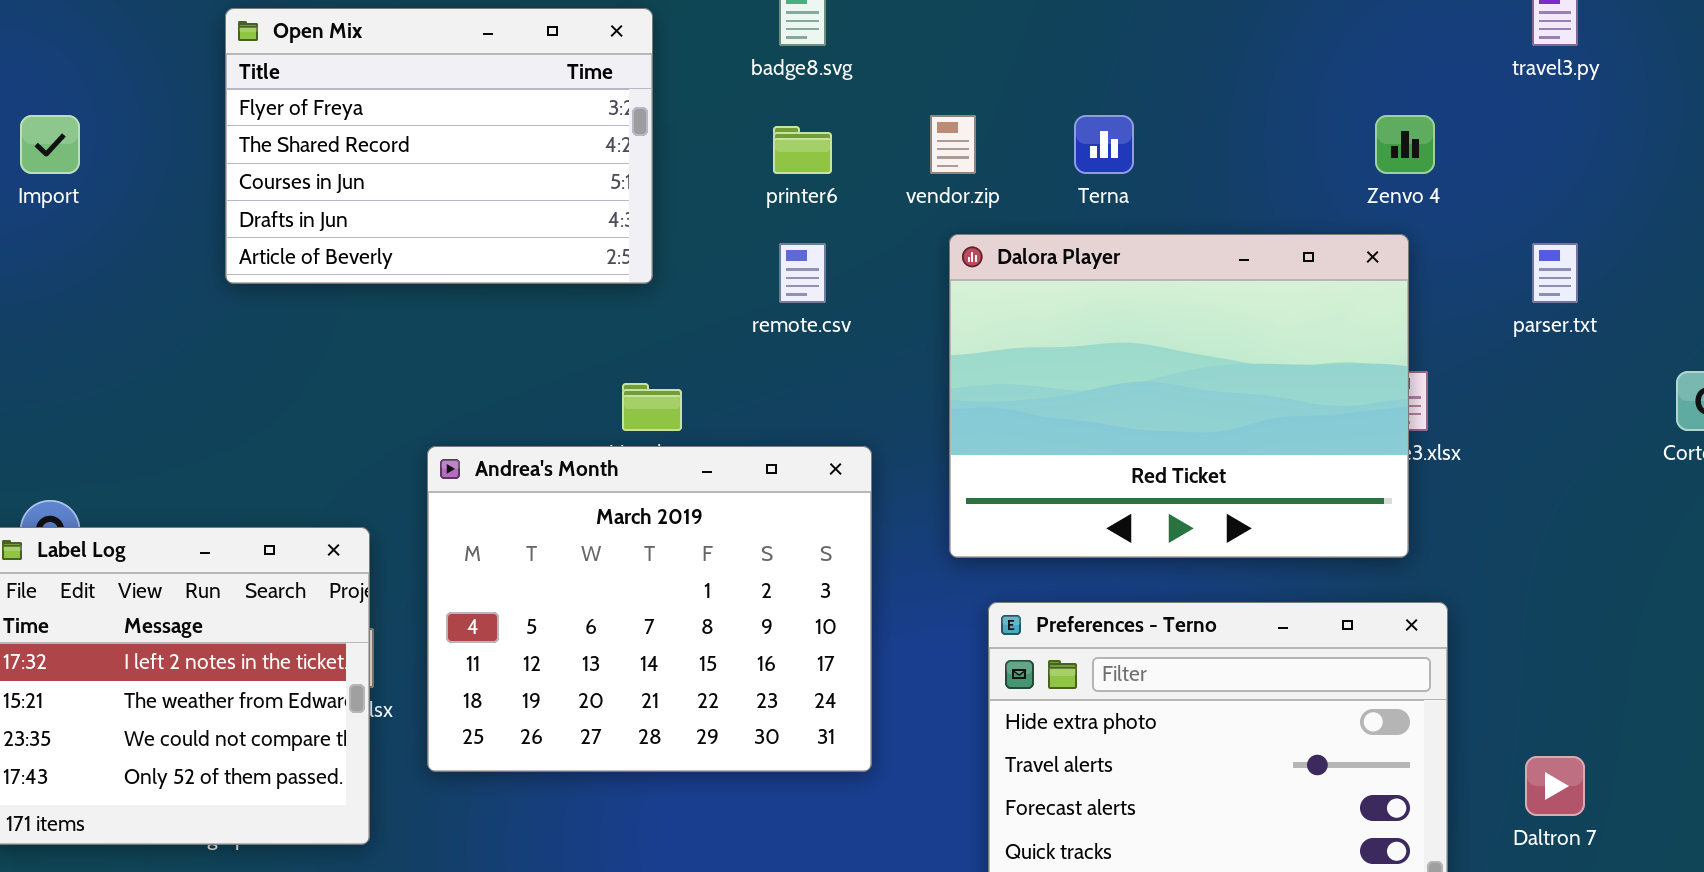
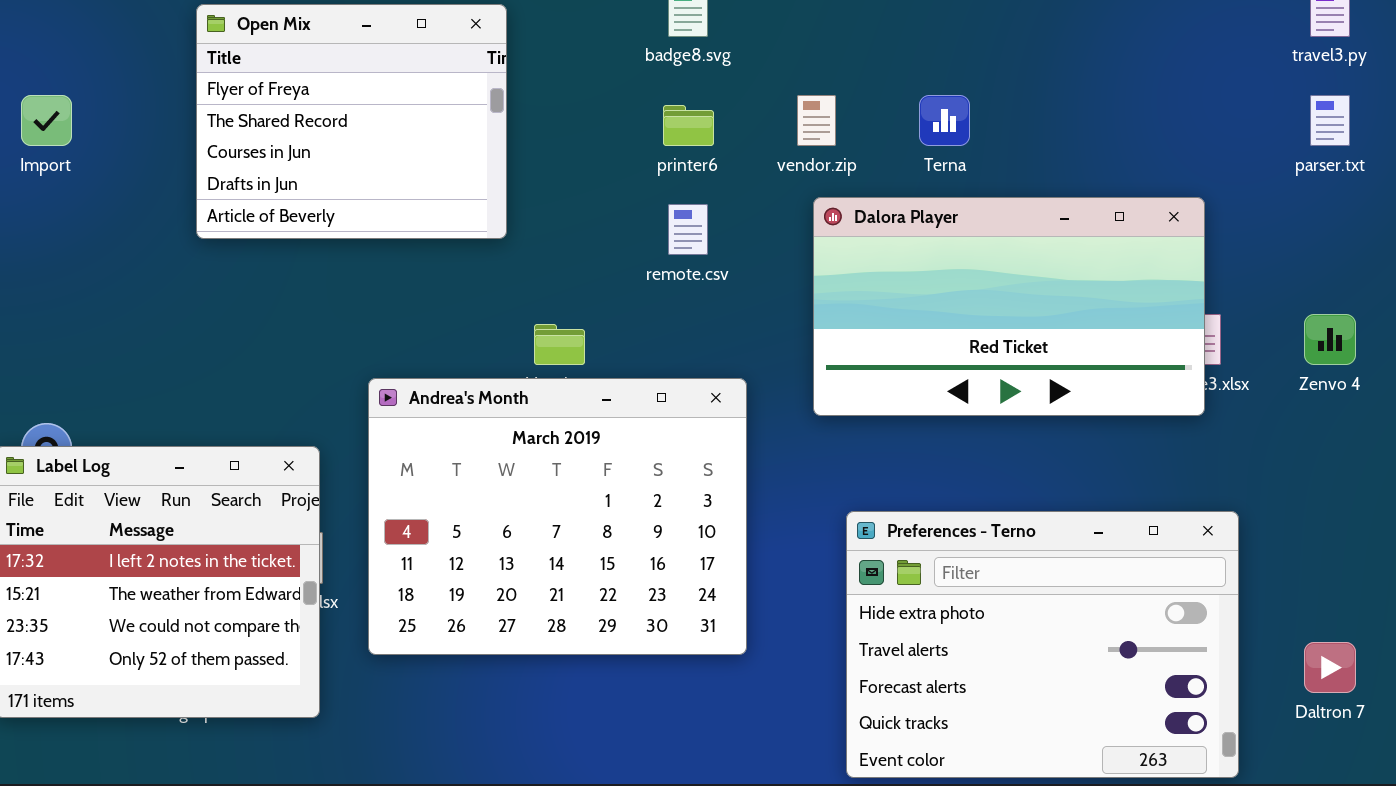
Open Mix: [225,8,653,284] -> [196,4,507,239], resized
Zenvo 4: [1375,115,1435,174] -> [1304,314,1356,365], moved
Dalora Player: [949,234,1409,558] -> [813,197,1205,416], resized
parser.txt: [1532,243,1578,303] -> [1310,95,1350,146], moved

